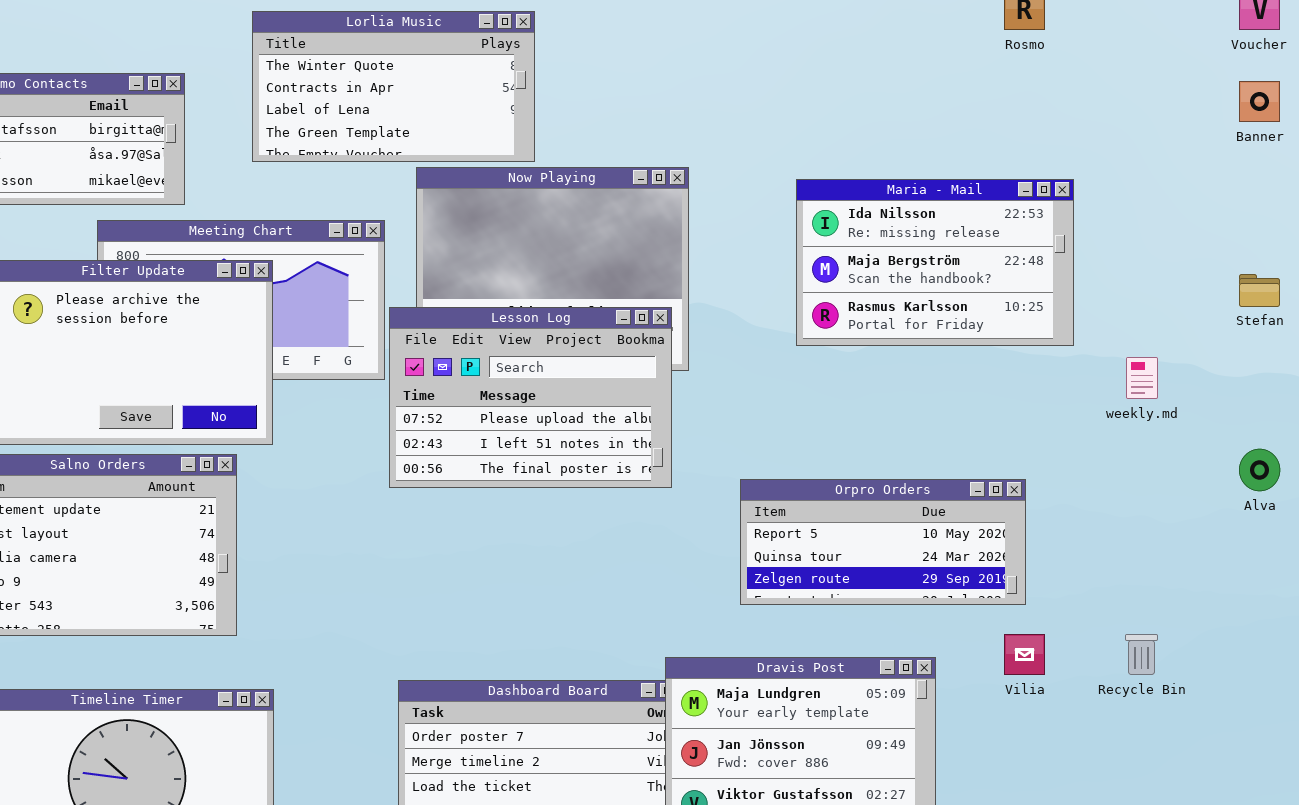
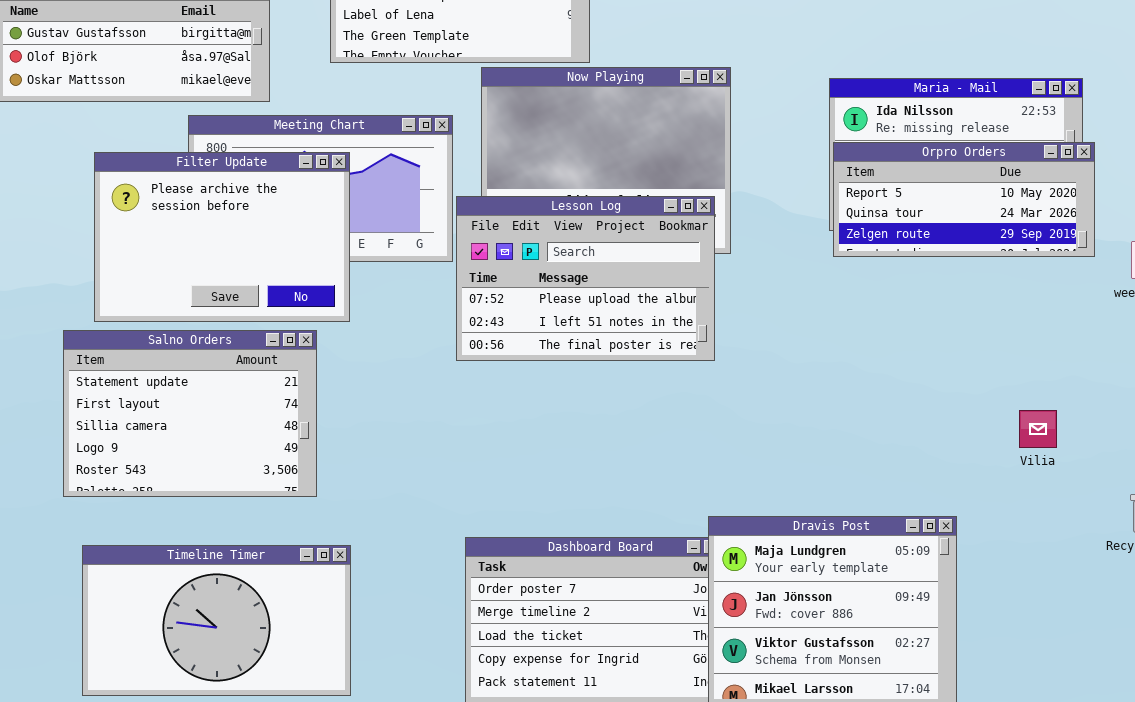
Orpro Orders: [740,479,1026,605] -> [833,142,1095,257], moved
Vilia: [1004,634,1045,675] -> [1019,410,1057,448], moved

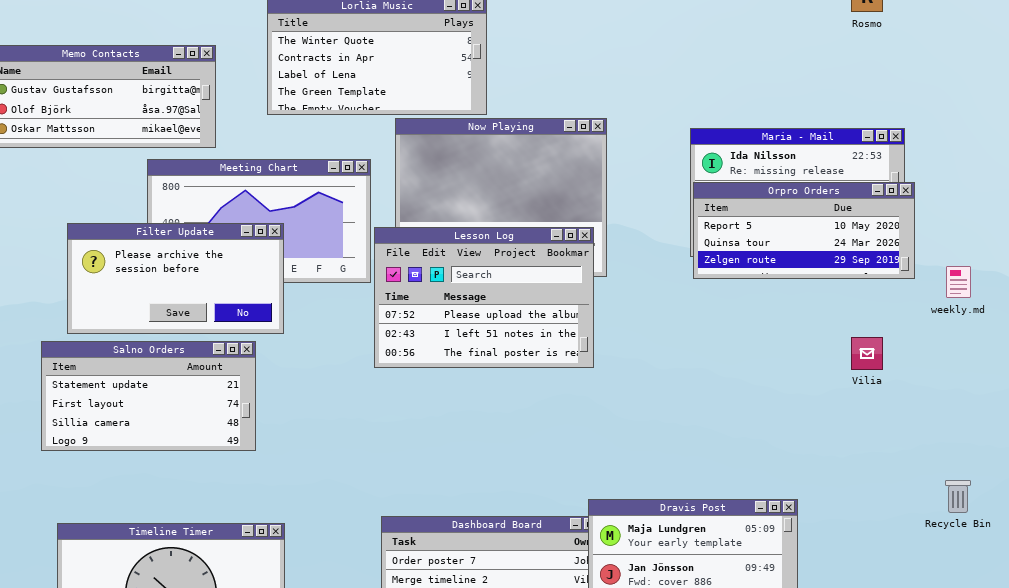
Filter Update: [94,152,350,322] -> [67,223,284,334], resized
Salno Orders: [63,330,317,497] -> [41,341,256,451], resized
Vilia: [1019,410,1057,448] -> [851,337,883,370], moved

